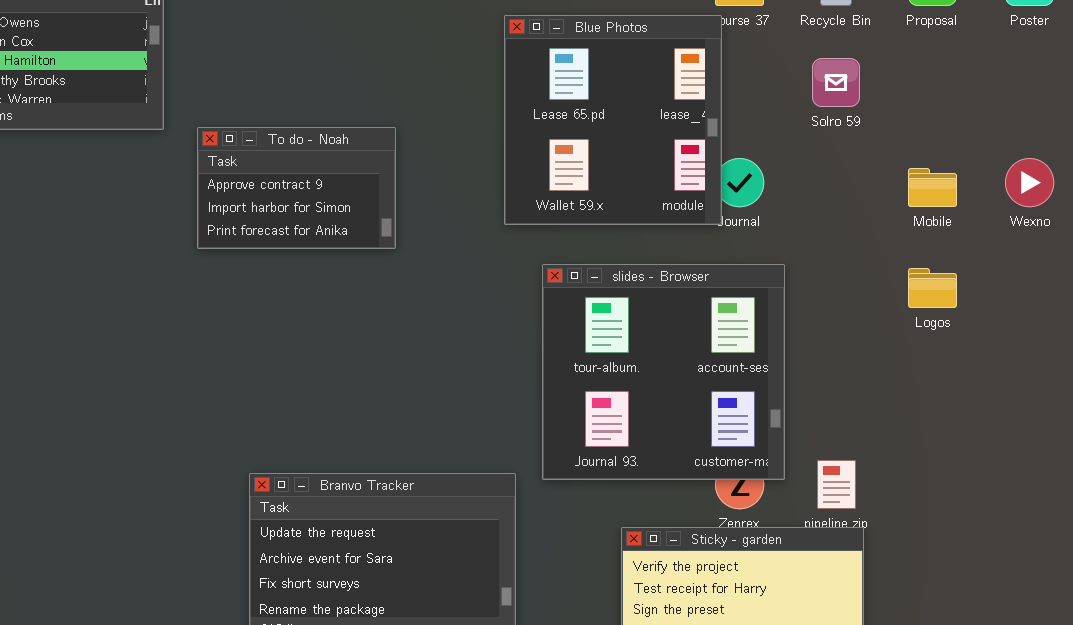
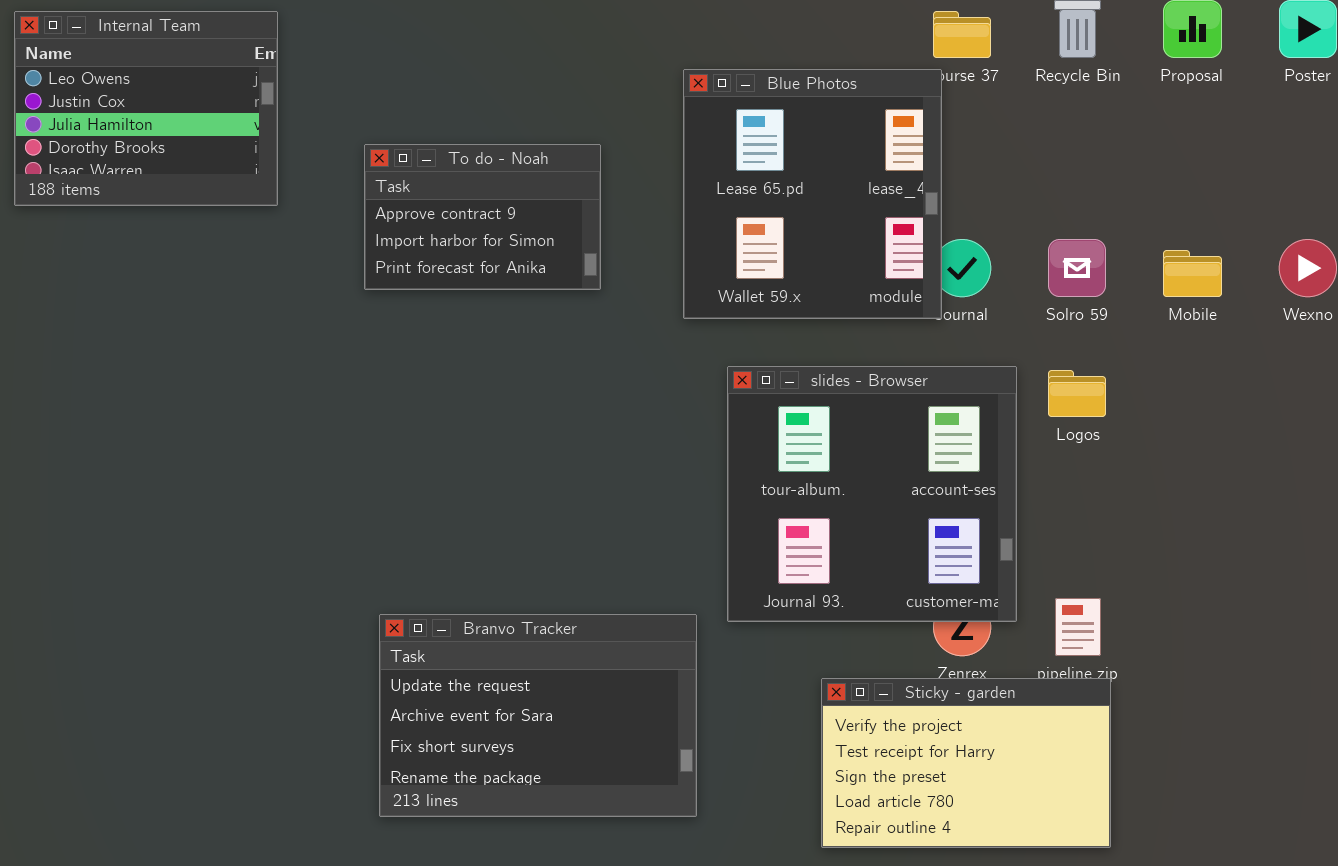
Solro 59: [812,58,860,107] -> [1048,239,1106,297], moved
To do - Noah: [197,127,396,249] -> [364,144,601,290], moved
Logos: [908,268,957,308] -> [1048,370,1106,417], moved

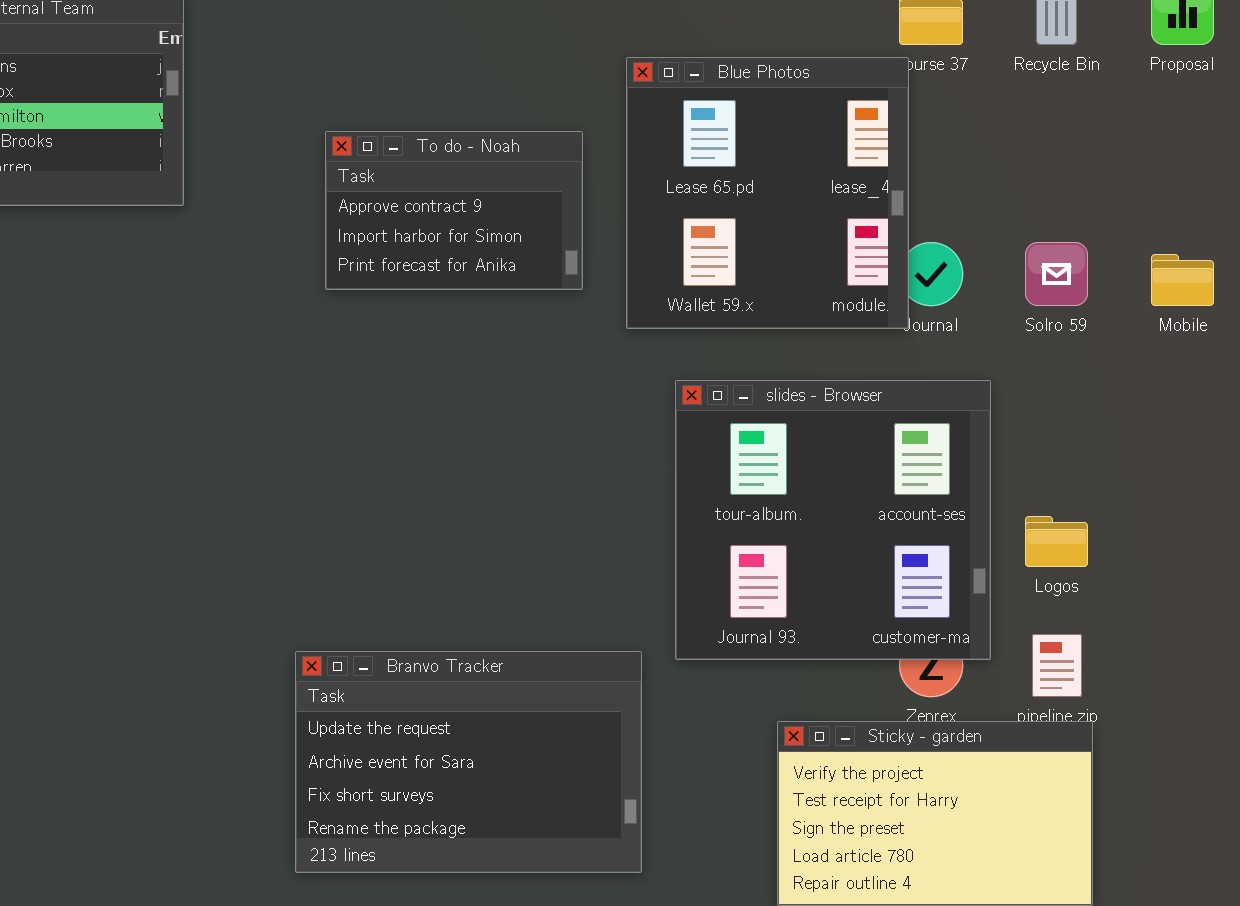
To do - Noah: [364,144,601,290] -> [325,131,583,290], moved
Logos: [1048,370,1106,417] -> [1025,516,1088,567], moved

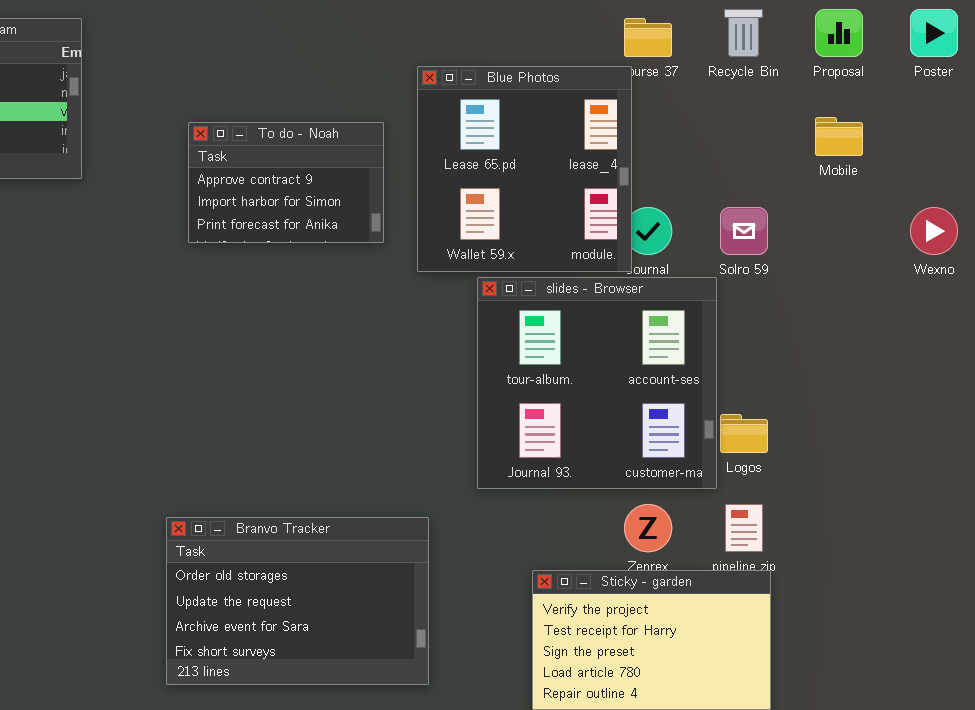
Mobile: [1151,254,1214,306] -> [815,117,863,156], moved
slides - Browser: [675,380,991,660] -> [477,277,717,489], moved
Branvo Tracker: [295,651,642,873] -> [166,517,429,685], scrolled up 1 row

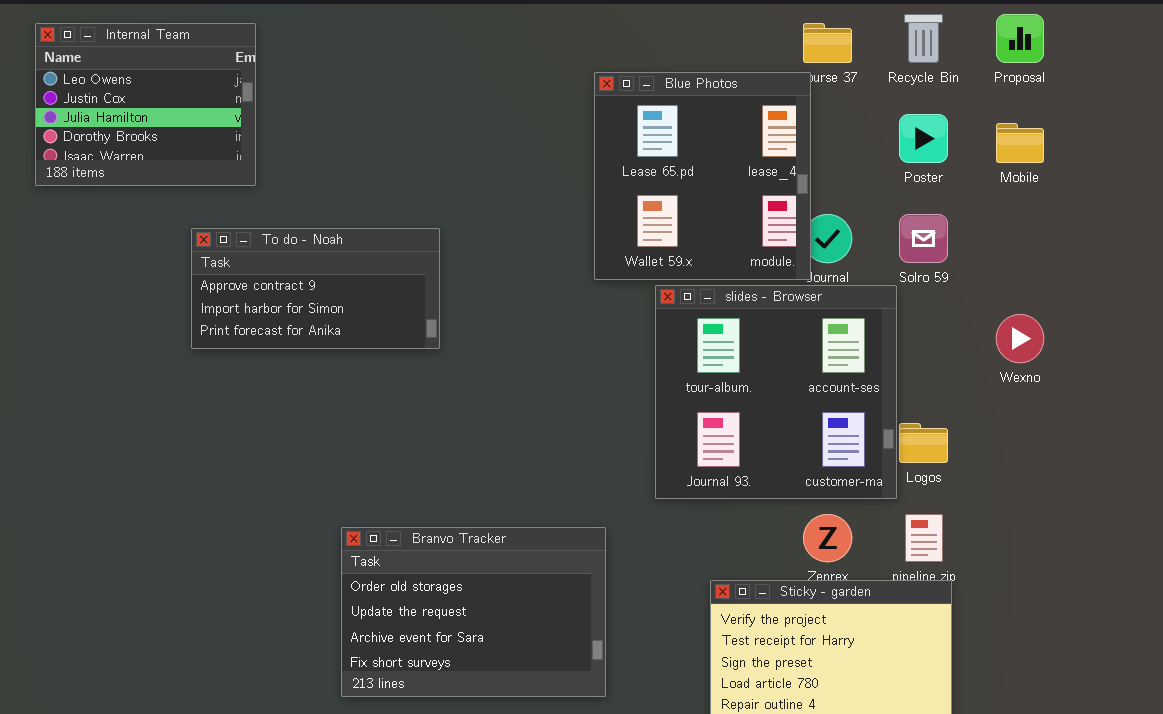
Poster: [910,9,958,57] -> [899,114,948,163], moved
To do - Noah: [188,122,384,243] -> [191,228,440,349], moved, resized
Wexno: [910,207,958,255] -> [996,314,1044,363], moved

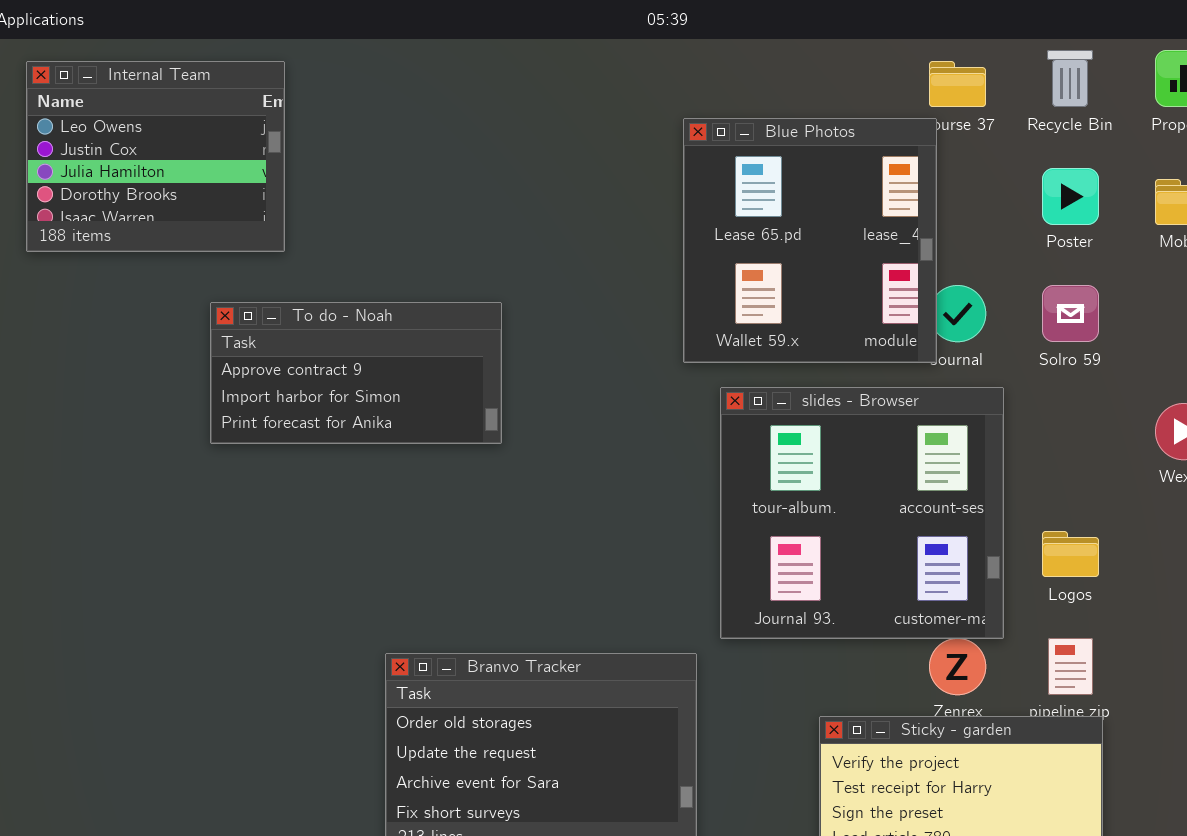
slides - Browser: [655,285,897,499] -> [720,387,1004,639], moved

